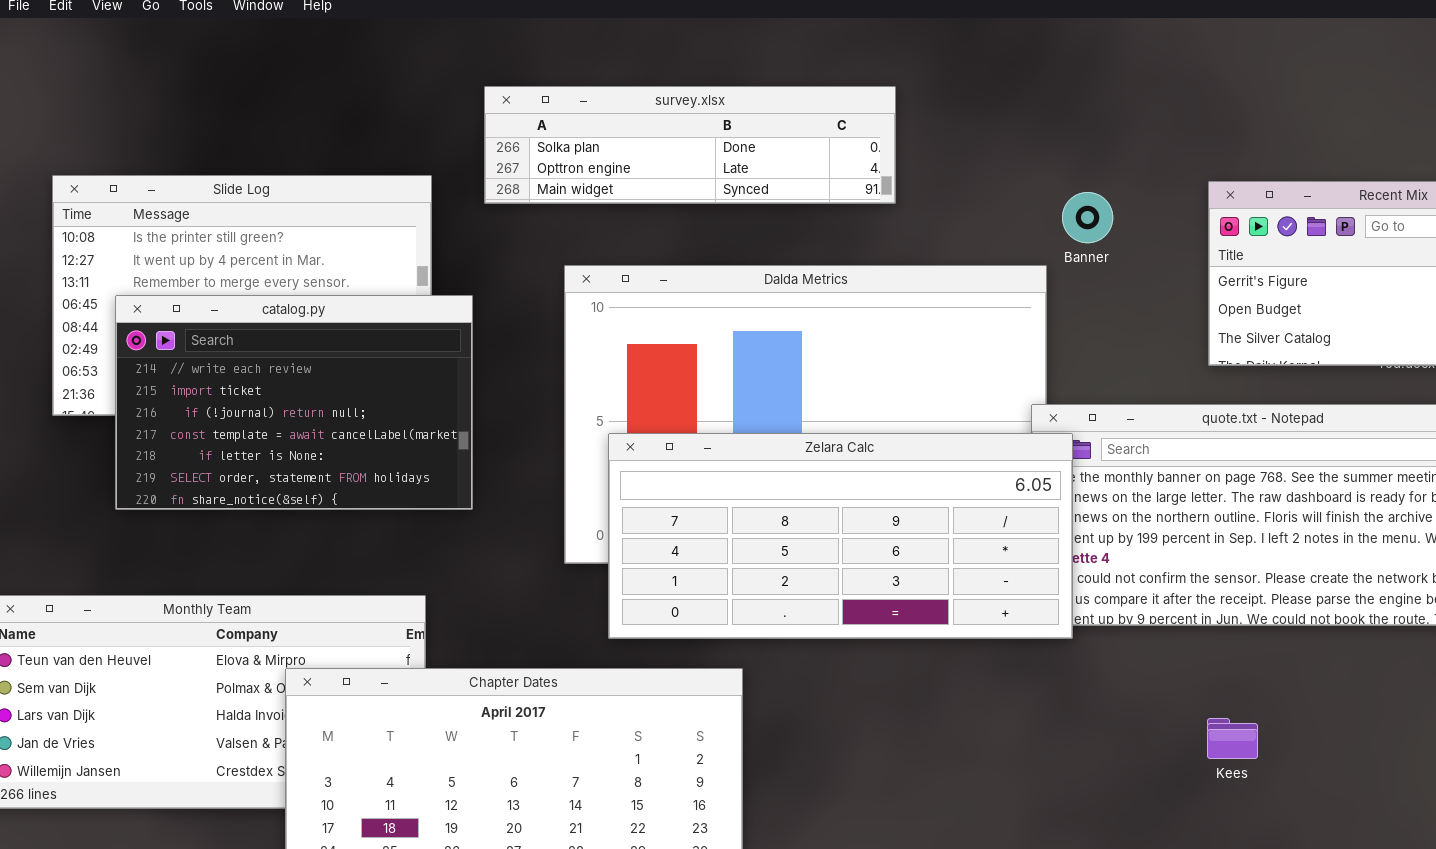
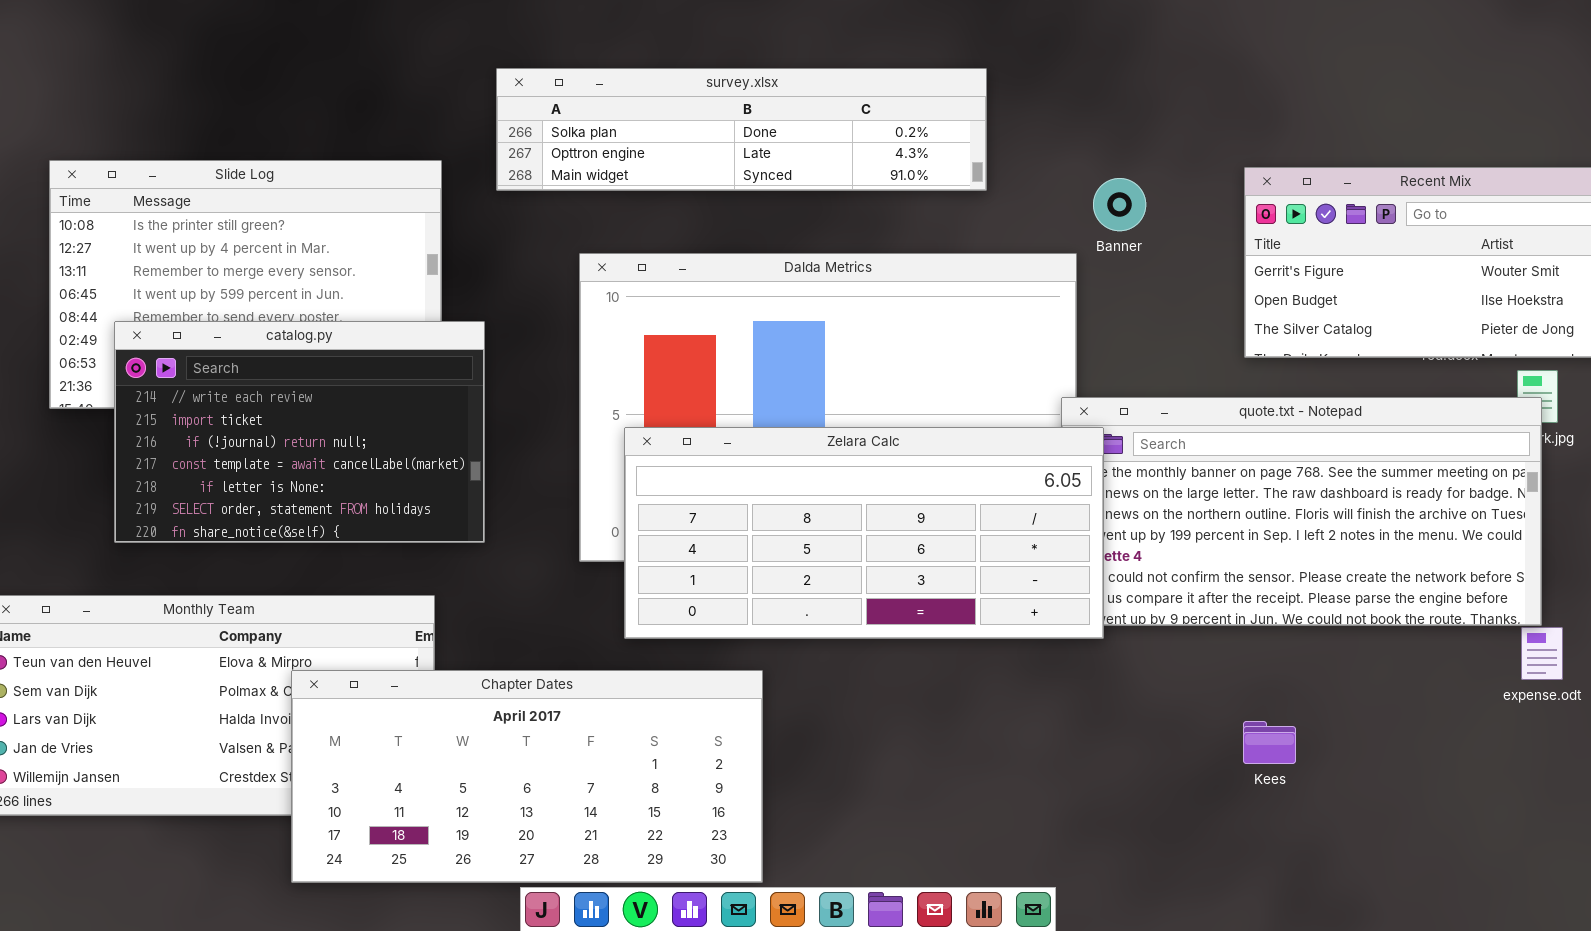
survey.xlsx: [484,86,896,204] -> [496,68,987,191], resized
catalog.py: [115,295,473,510] -> [114,321,485,543], moved

